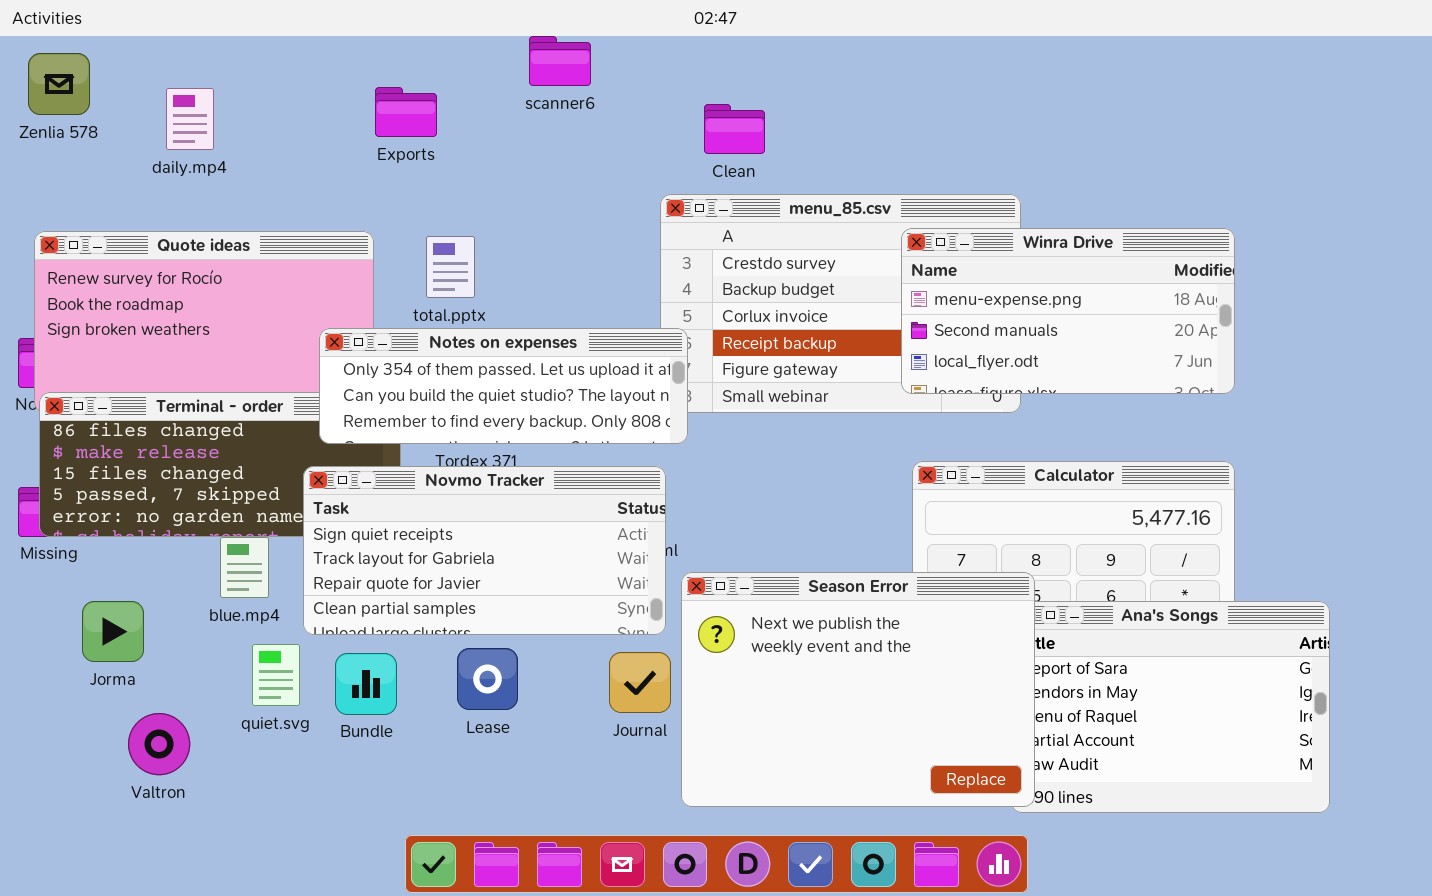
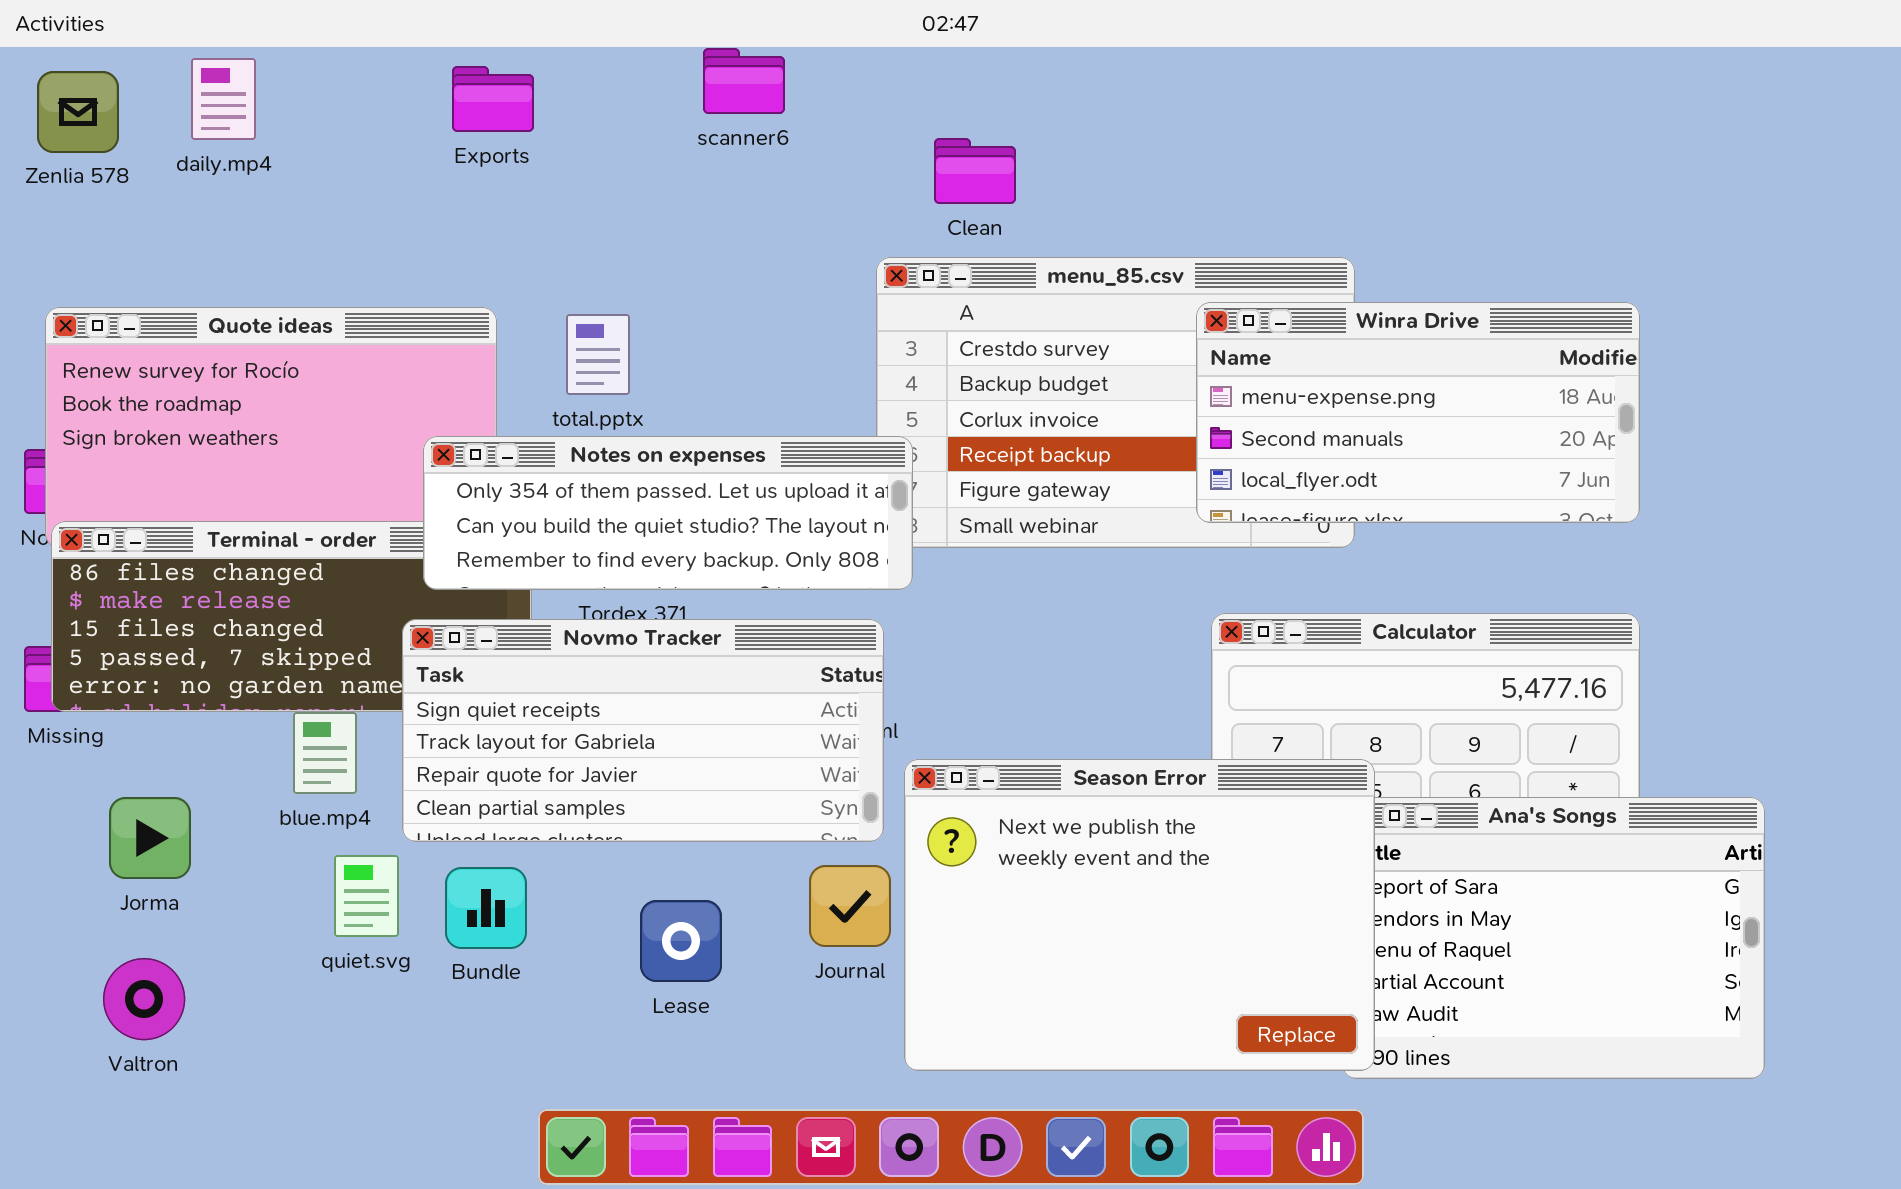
Exports: [375,87,437,137] -> [452,66,534,132], moved
daily.mp4: [166,88,214,150] -> [191,58,256,140], moved
Lease: [457,648,518,710] -> [640,900,722,982], moved
Valtron: [128,713,190,775] -> [103,958,185,1040], moved

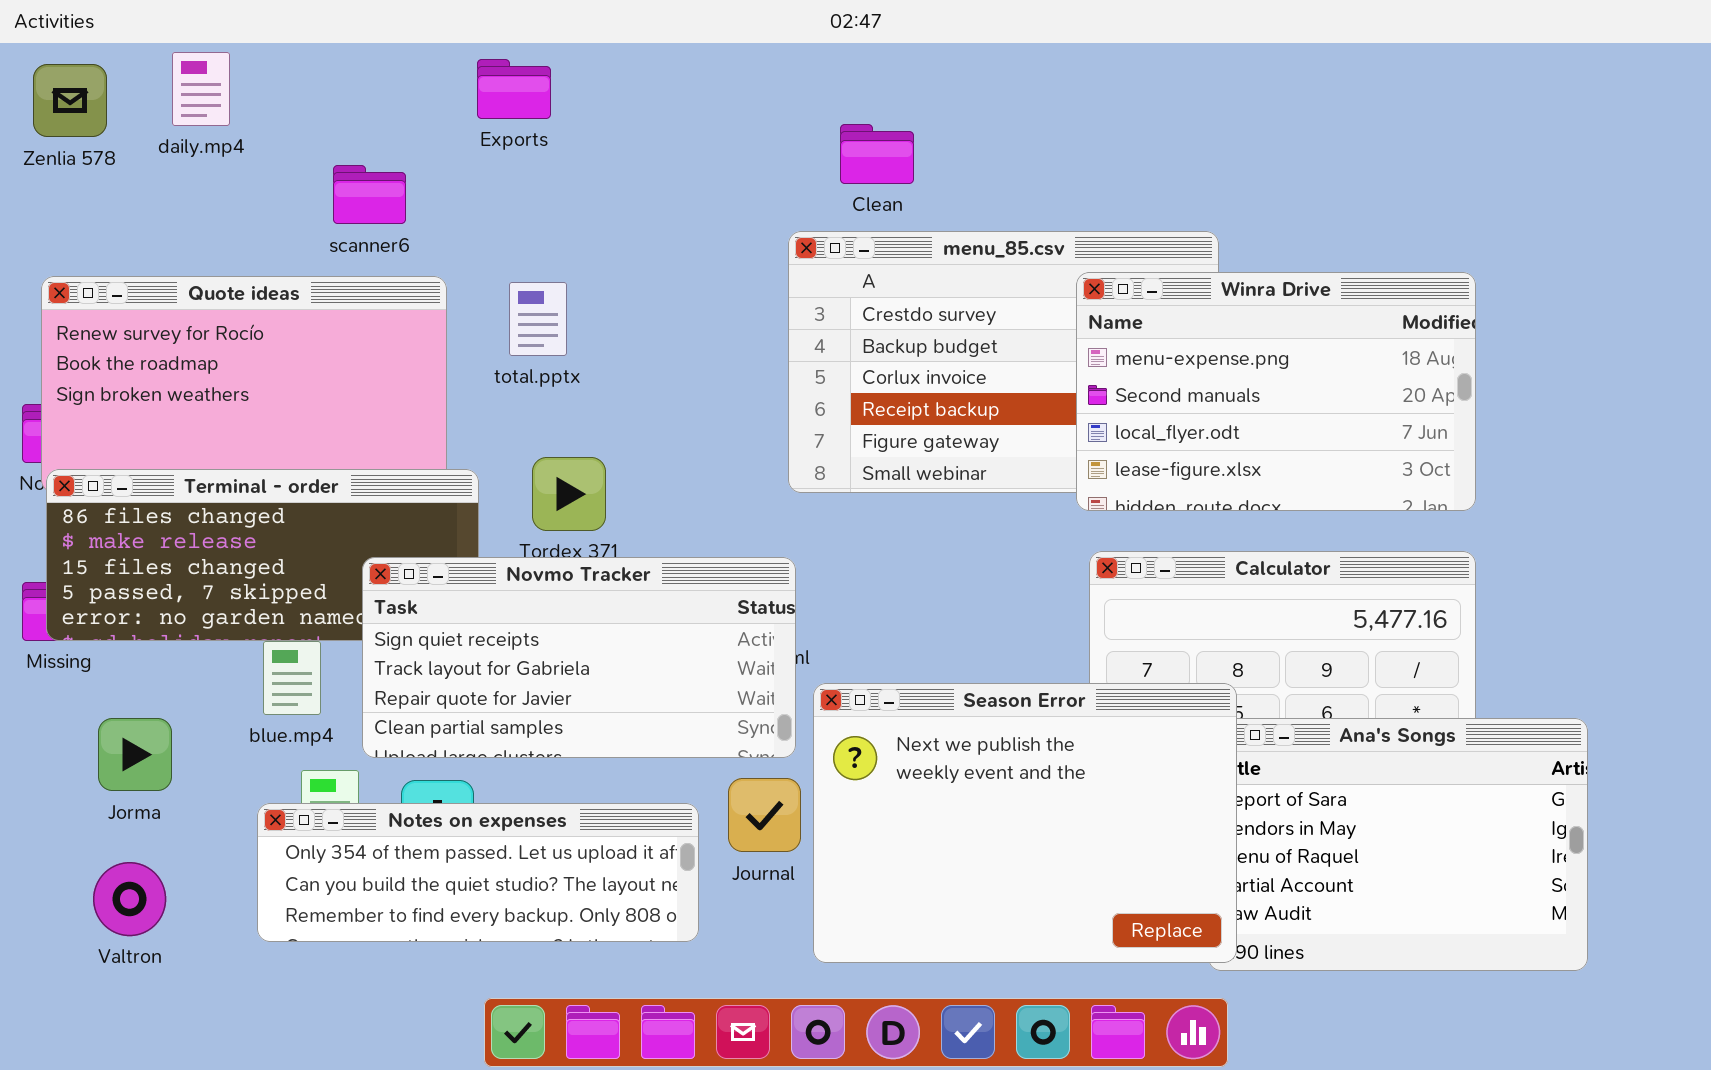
scanner6: [703,48,785,114] -> [333,165,406,224], moved
Exports: [452,66,534,132] -> [477,59,551,119], moved
Winra Drive: [1196,302,1640,523] -> [1076,272,1476,511], resized
Notes on expenses: [423,436,913,590] -> [257,803,699,942], moved

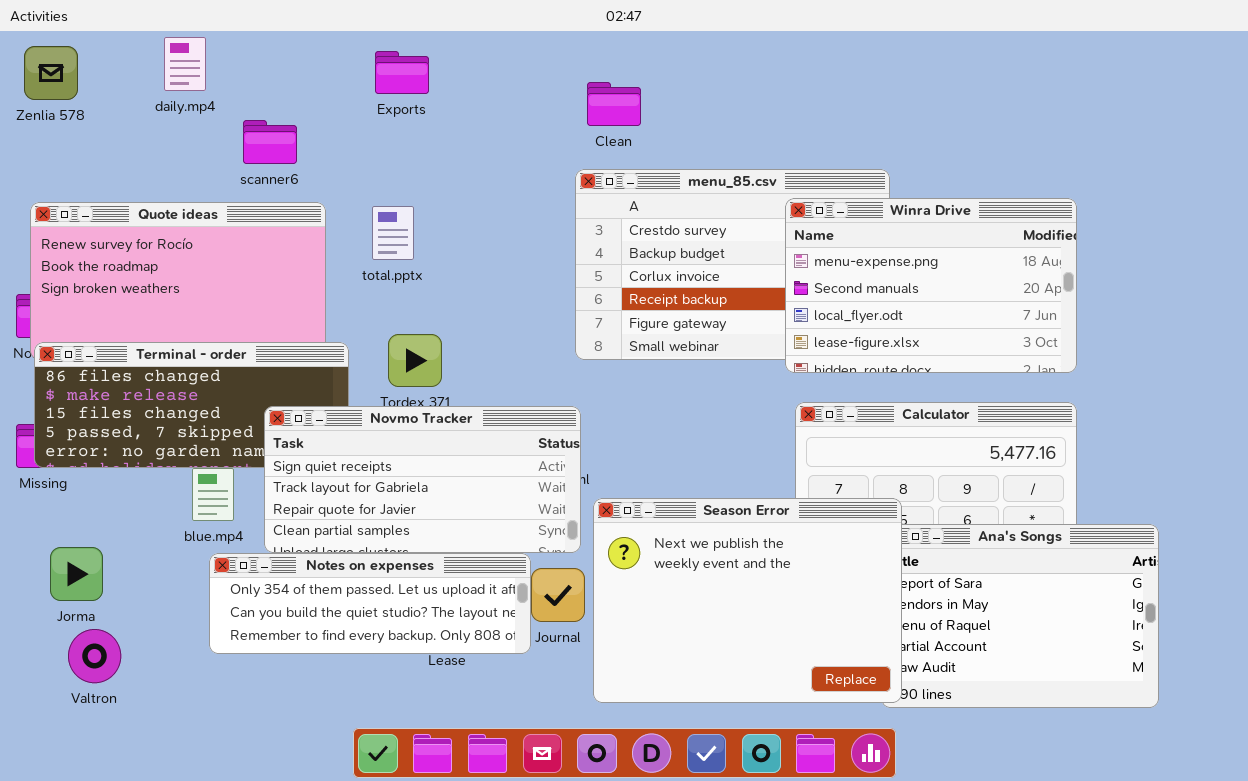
daily.mp4: [172,52,230,126] -> [164,37,206,91], moved
Exports: [477,59,551,119] -> [375,51,429,94], moved
Clean: [840,124,914,184] -> [587,82,641,126], moved
Jorma: [98,718,172,791] -> [50,547,103,601], moved
Notes on expenses: [257,803,699,942] -> [209,553,531,654], moved

